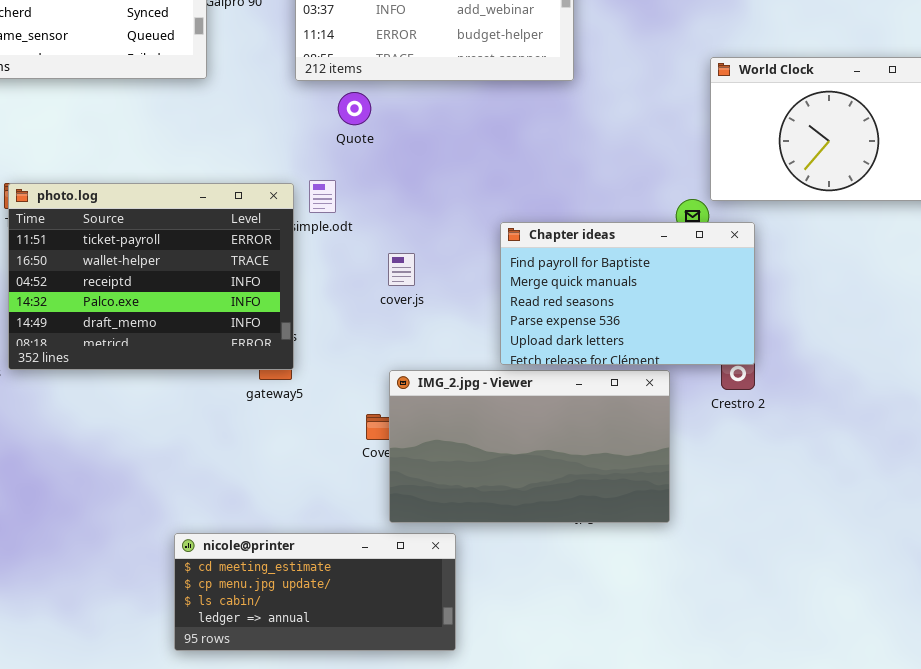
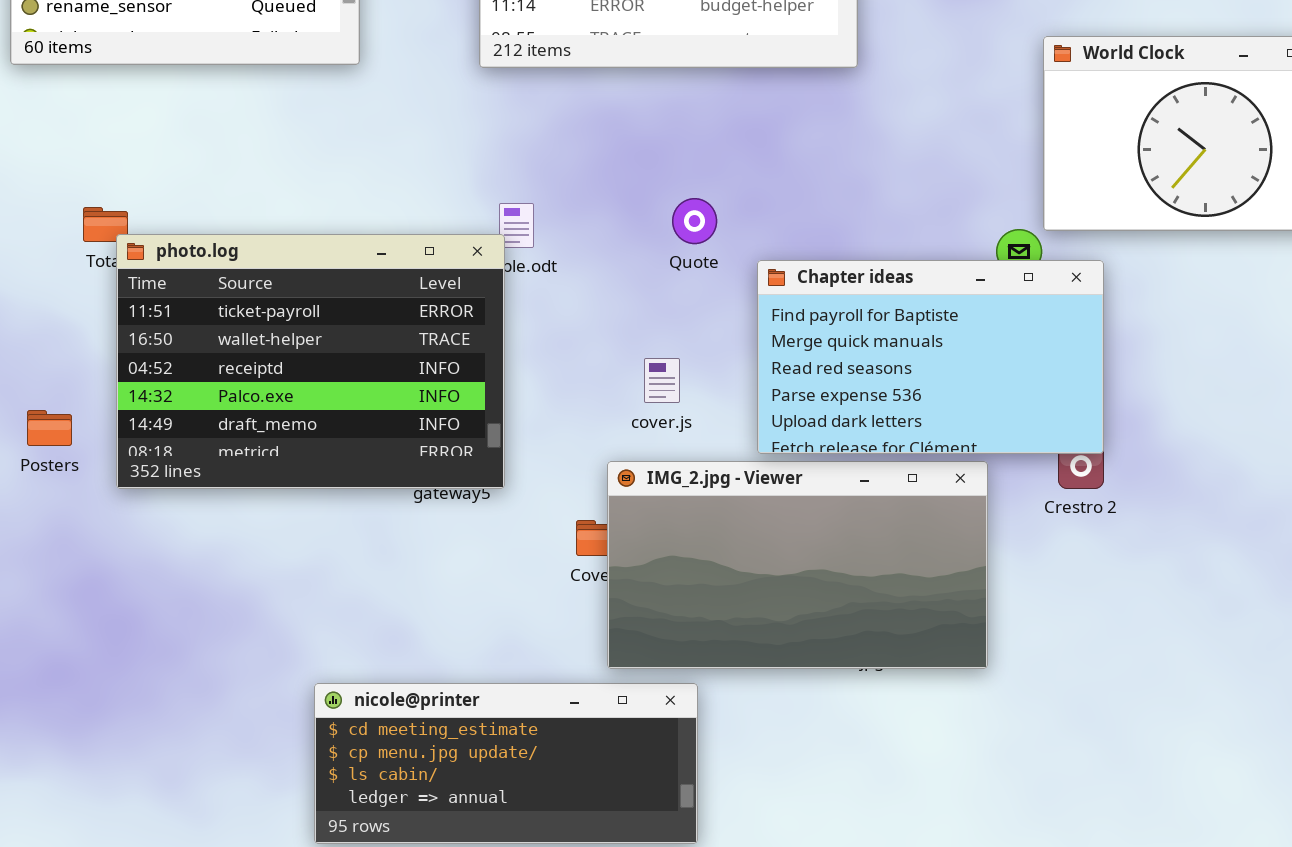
Quote: [338,92,371,125] -> [672,198,717,244], moved
photo.log: [8,183,294,370] -> [116,234,505,489], moved
cover.js: [388,253,415,286] -> [644,358,680,403], moved

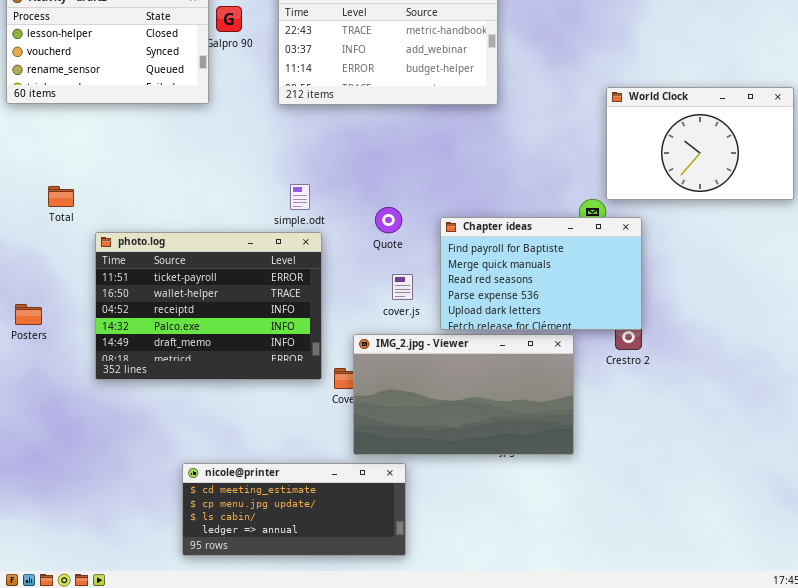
Quote: [672,198,717,244] -> [375,207,402,233], moved
photo.log: [116,234,505,489] -> [95,232,322,380], moved
cover.js: [644,358,680,403] -> [392,274,413,300], moved

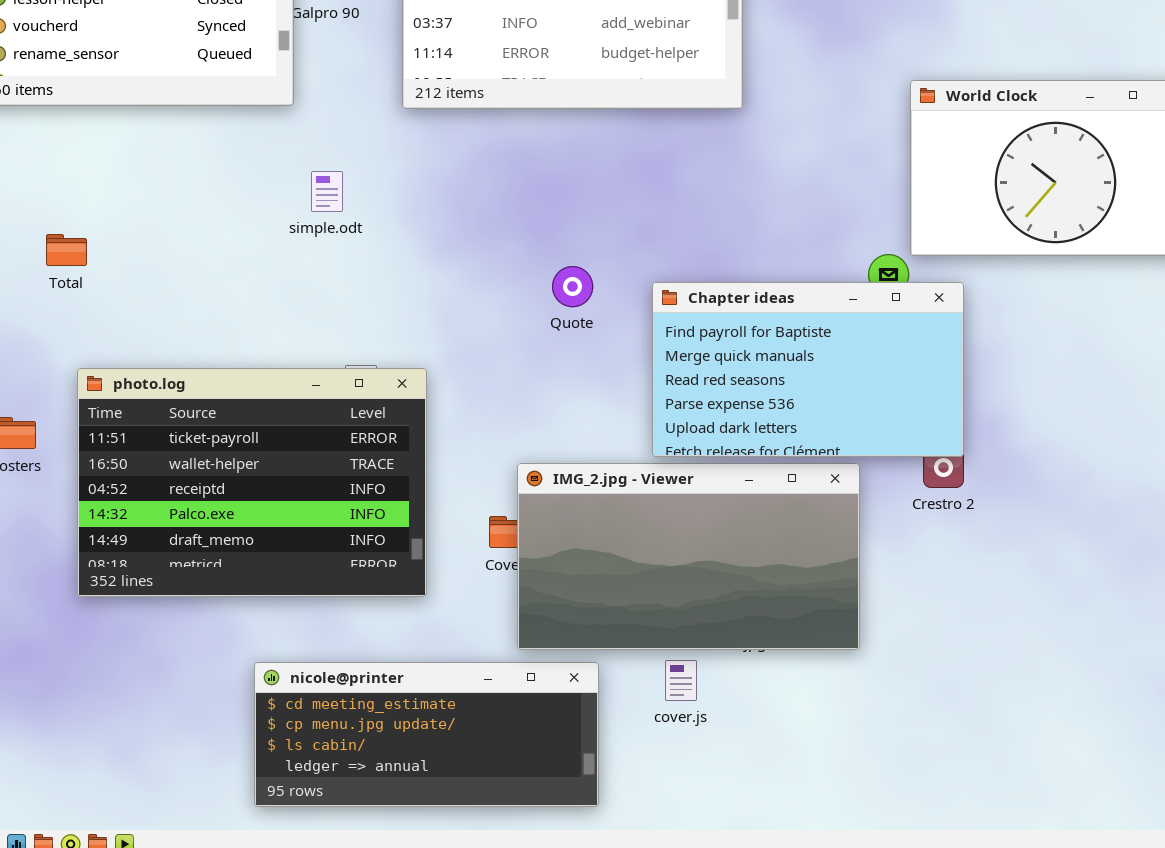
simple.odt: [290,184,310,210] -> [311,171,343,212], moved
photo.log: [95,232,322,380] -> [77,368,427,597], moved
cover.js: [392,274,413,300] -> [665,660,697,701], moved

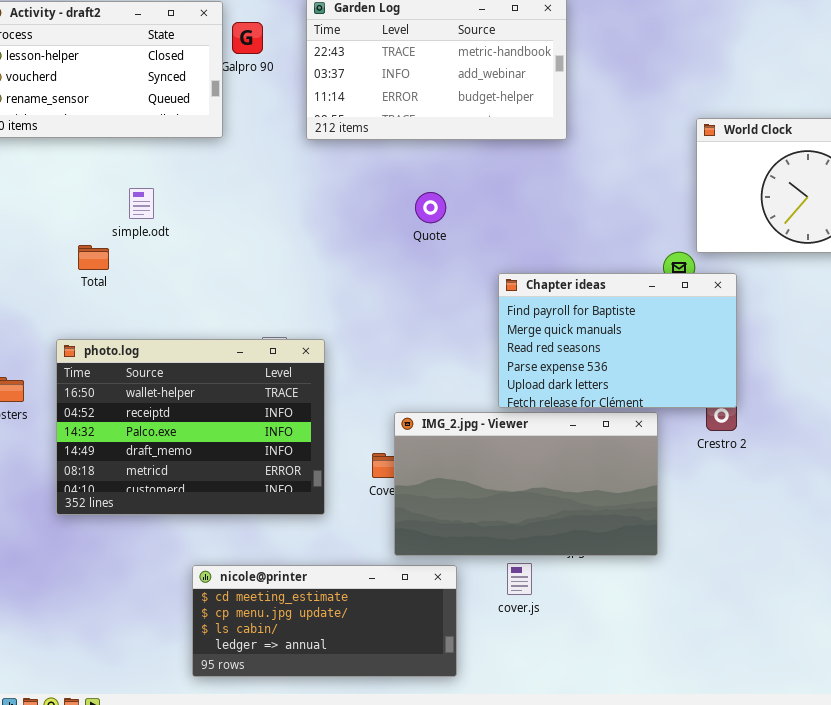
simple.odt: [311,171,343,212] -> [129,188,154,219], moved
Total: [46,234,87,266] -> [78,245,109,270], moved
Quote: [552,266,593,307] -> [415,192,446,223], moved
photo.log: [77,368,427,597] -> [56,339,325,515], scrolled down 1 row

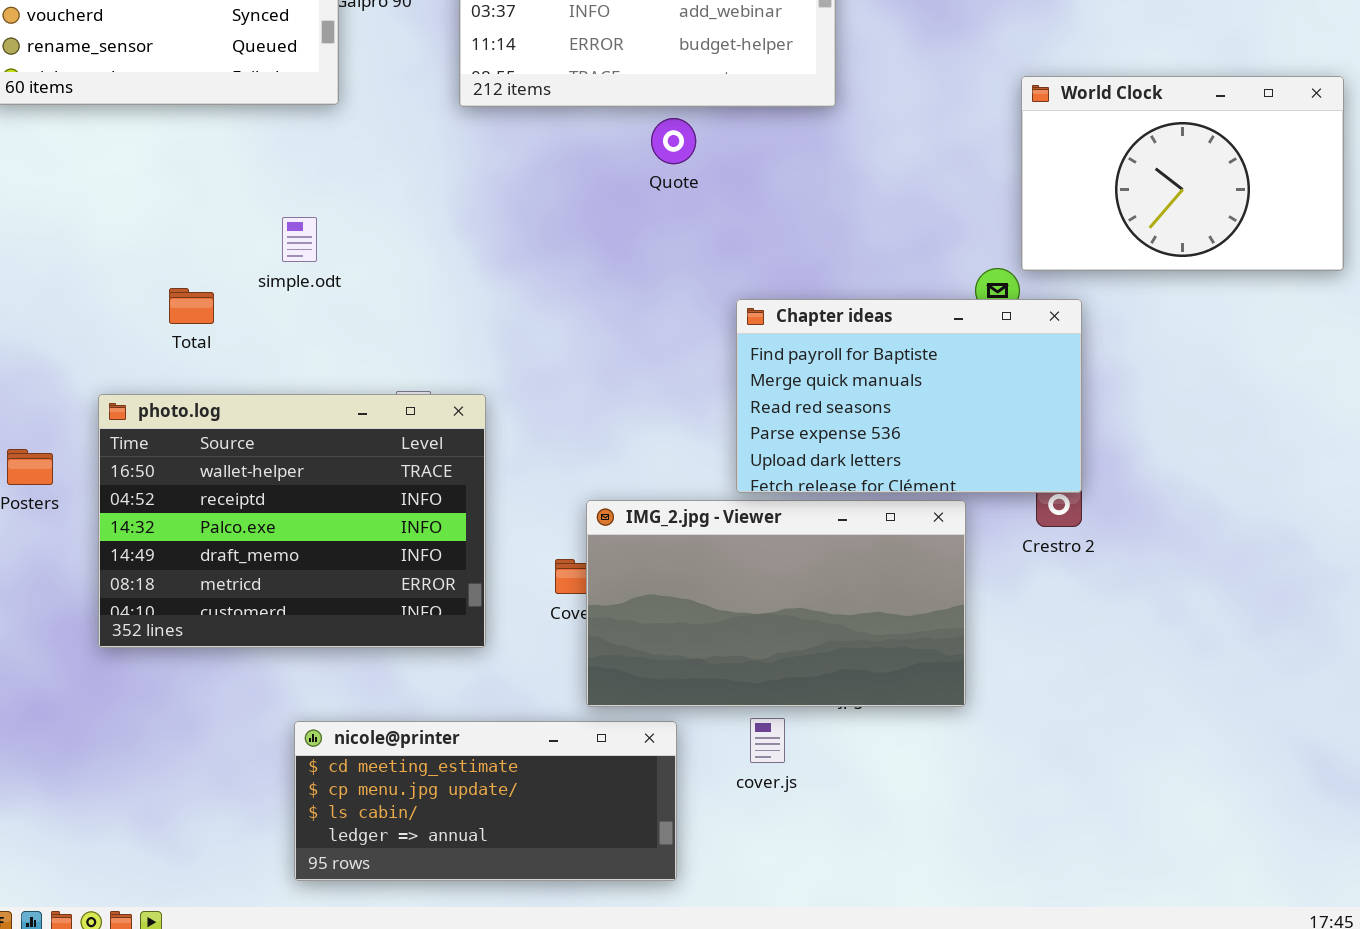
simple.odt: [129,188,154,219] -> [282,217,317,262], moved
Quote: [415,192,446,223] -> [651,118,696,164], moved
Total: [78,245,109,270] -> [169,288,214,324], moved

